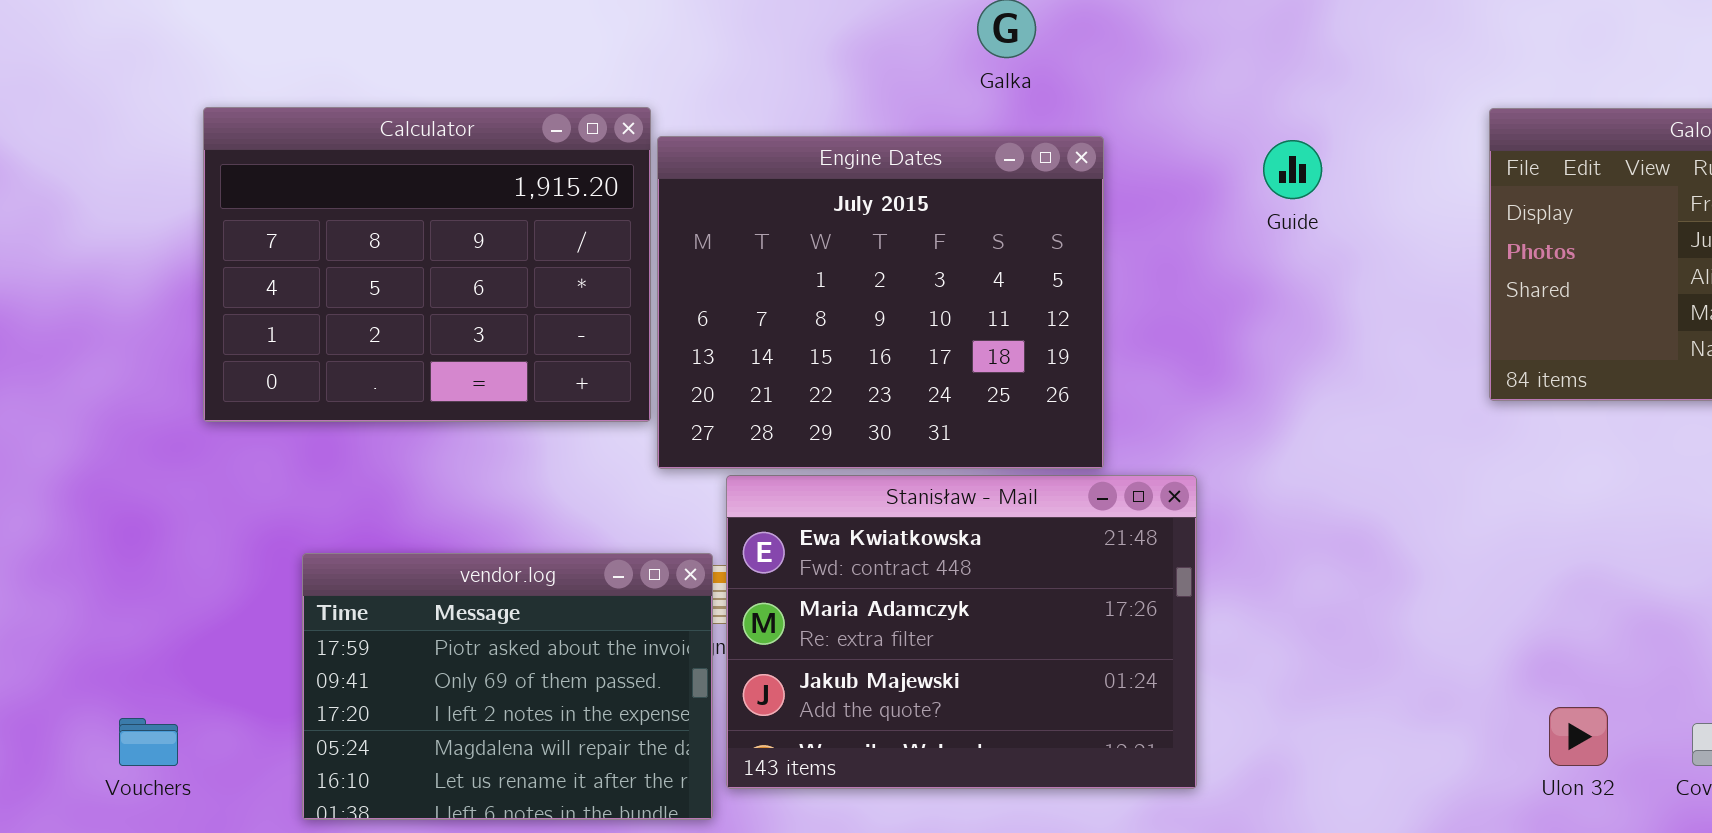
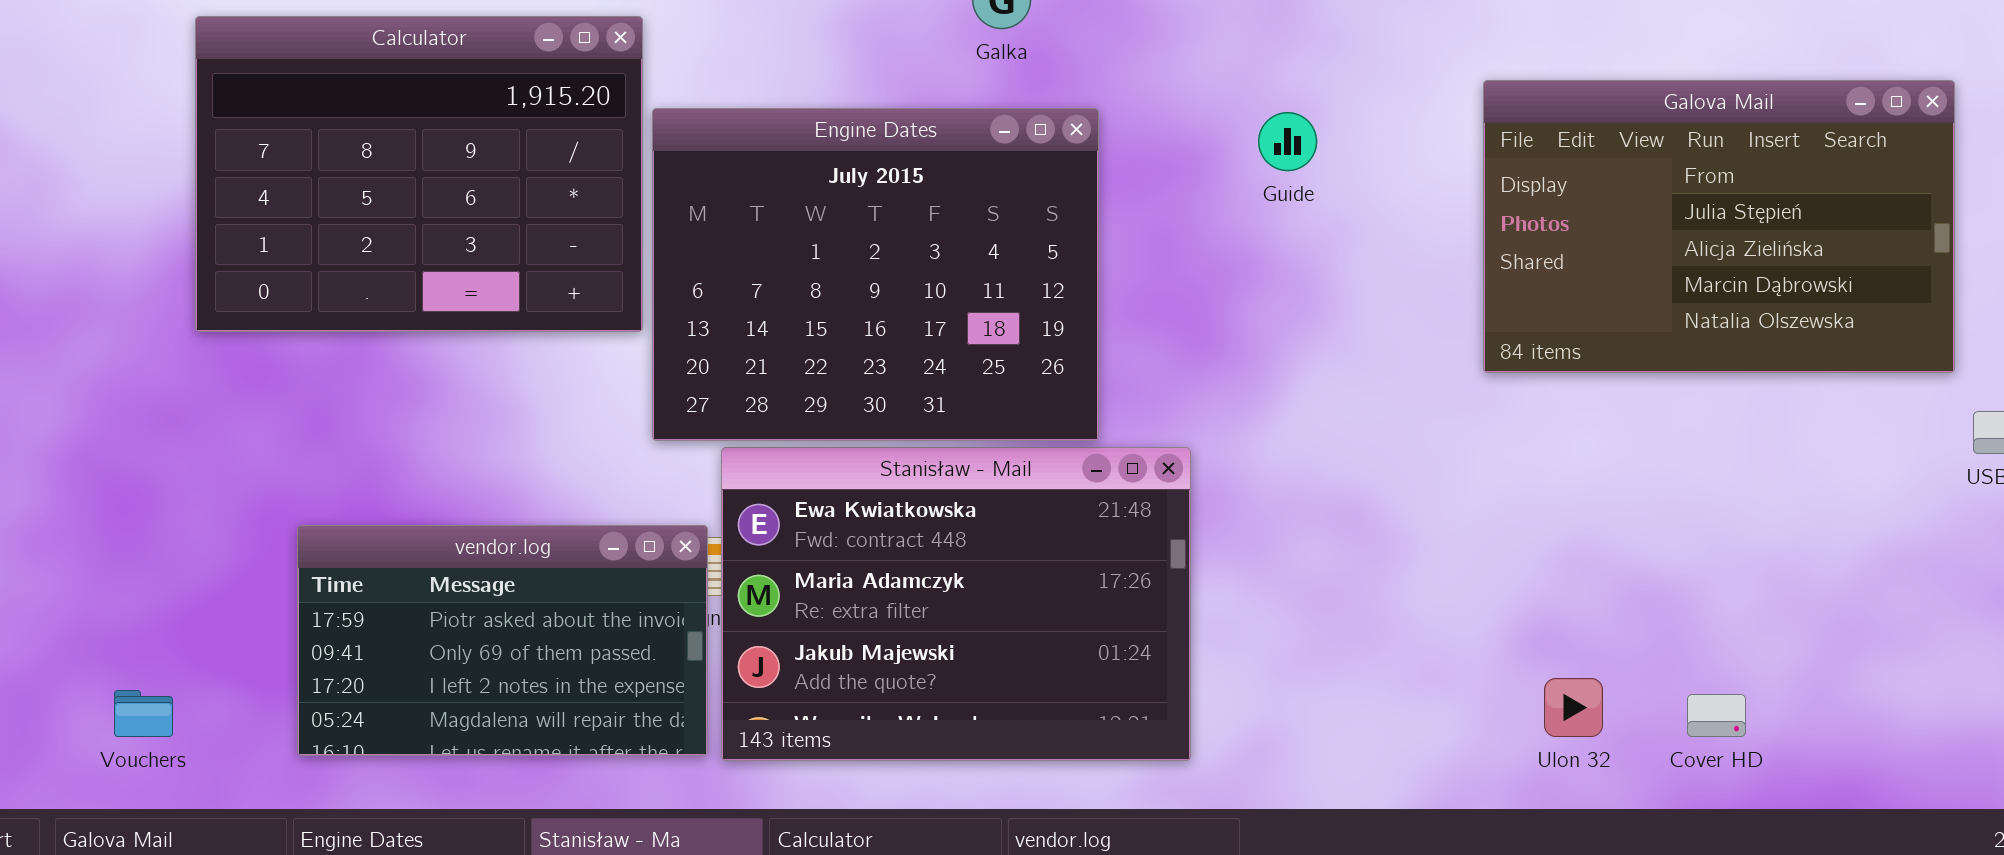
Calculator: [203,107,651,422] -> [195,16,643,332], moved
vendor.log: [302,553,713,820] -> [297,525,708,756], resized

